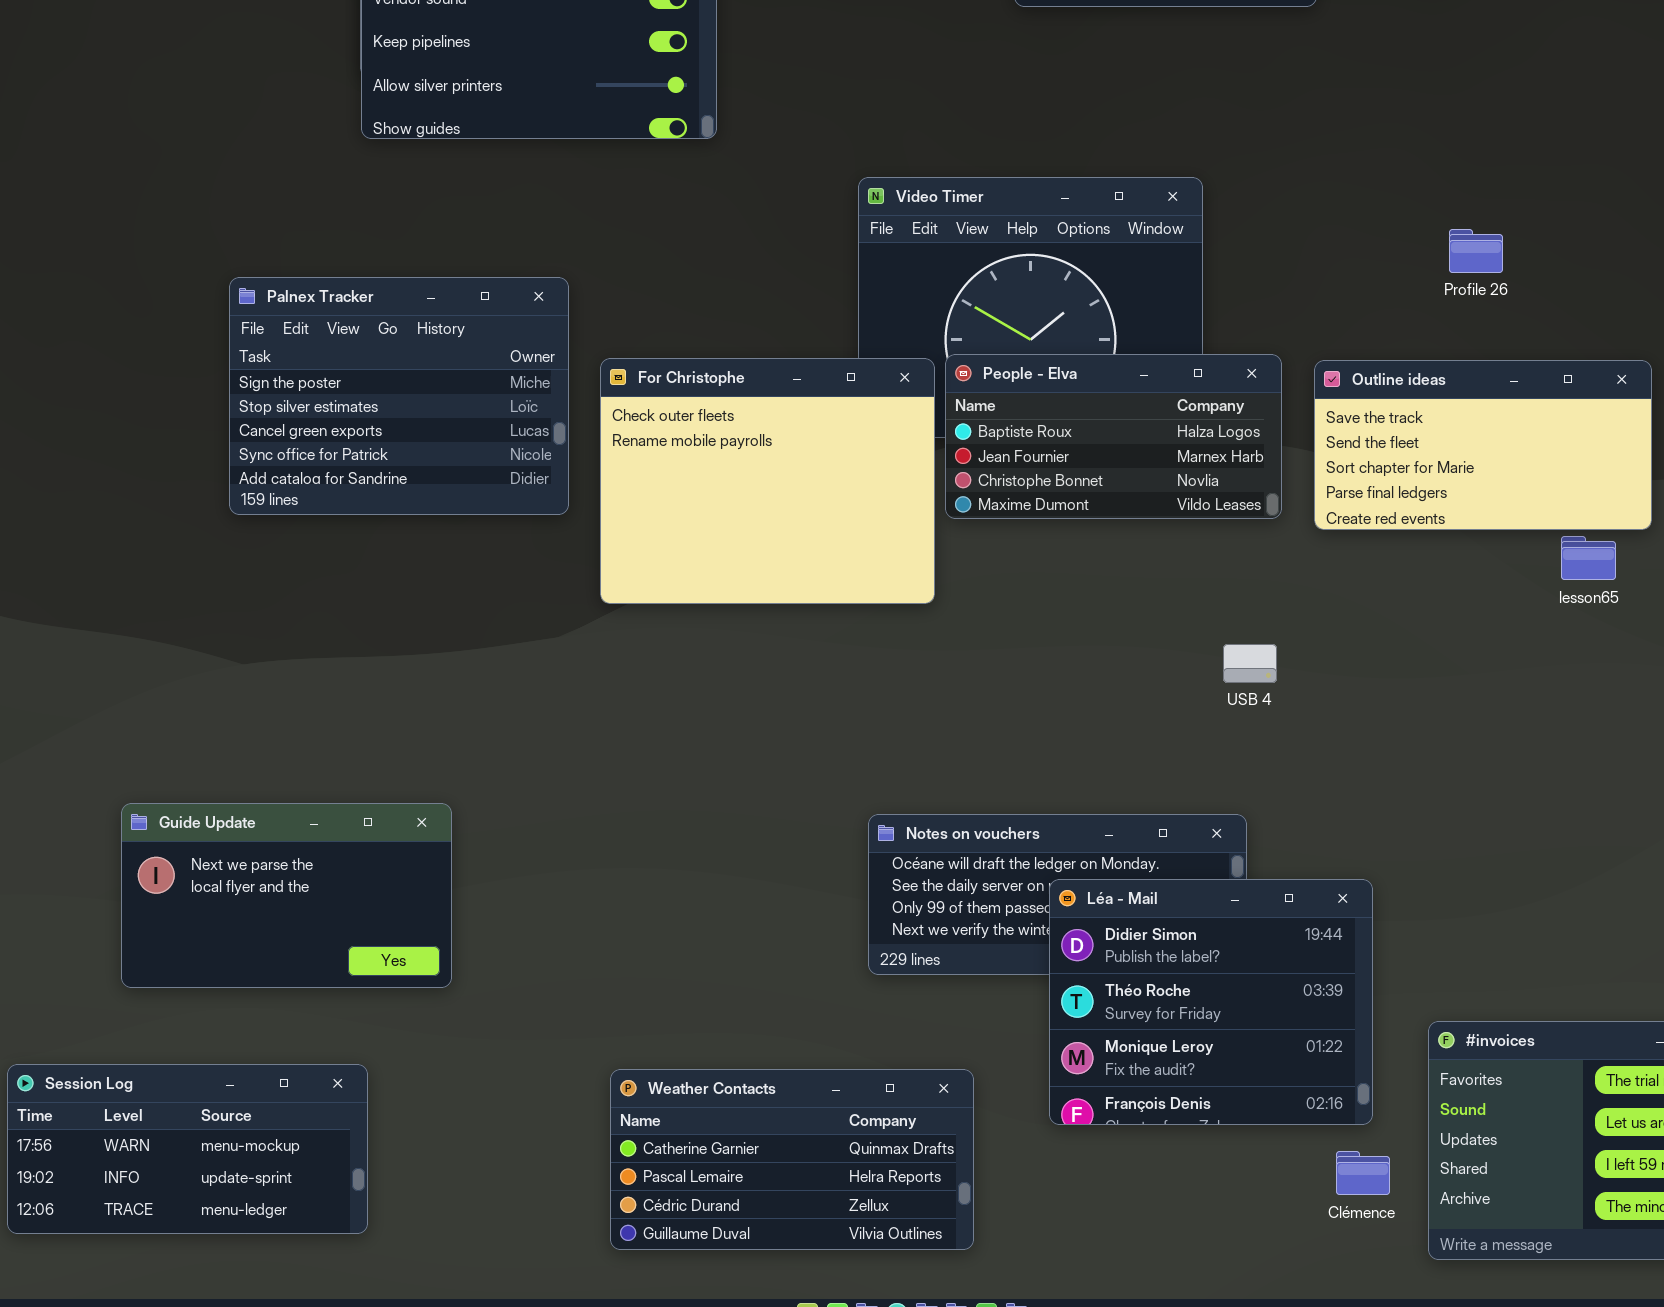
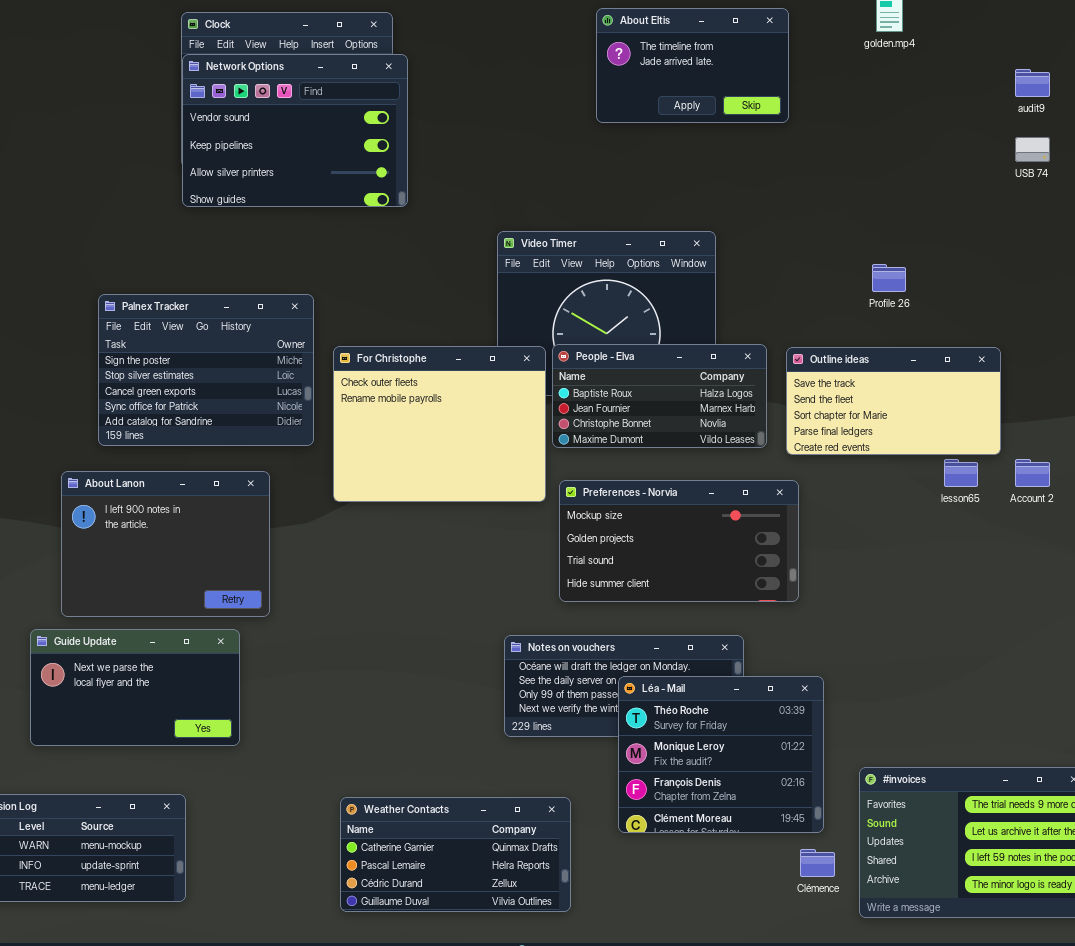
About Lanon: none -> [61,471,270,617], opened
Preferences - Norvia: none -> [559,480,799,602], opened
Léa - Mail: [1049,879,1373,1125] -> [618,676,824,833], scrolled down 1 row

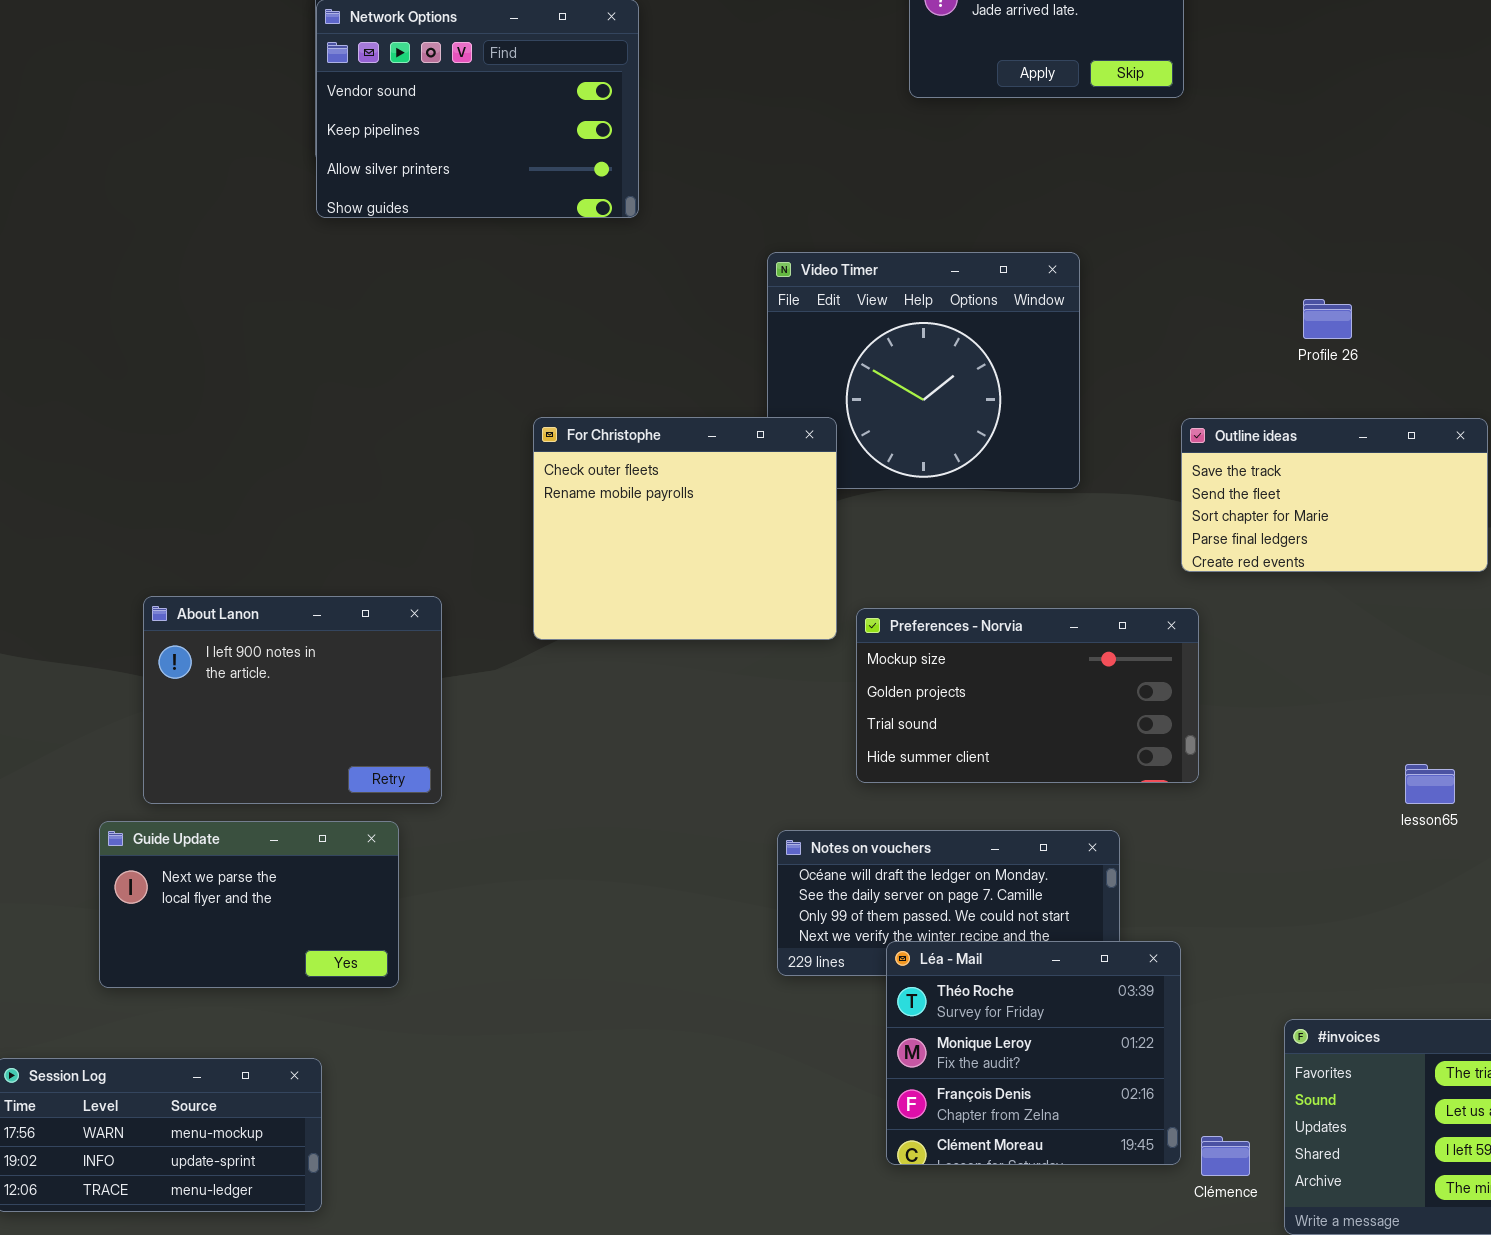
Palnex Tracker: [98,294,314,446] -> none, closed
People - Elva: [552,344,767,448] -> none, closed
lesson65: [944,459,978,487] -> [1405,764,1455,804], moved
Léa - Mail: [618,676,824,833] -> [886,941,1181,1165], moved
Weather Contacts: [340,797,571,912] -> none, closed

